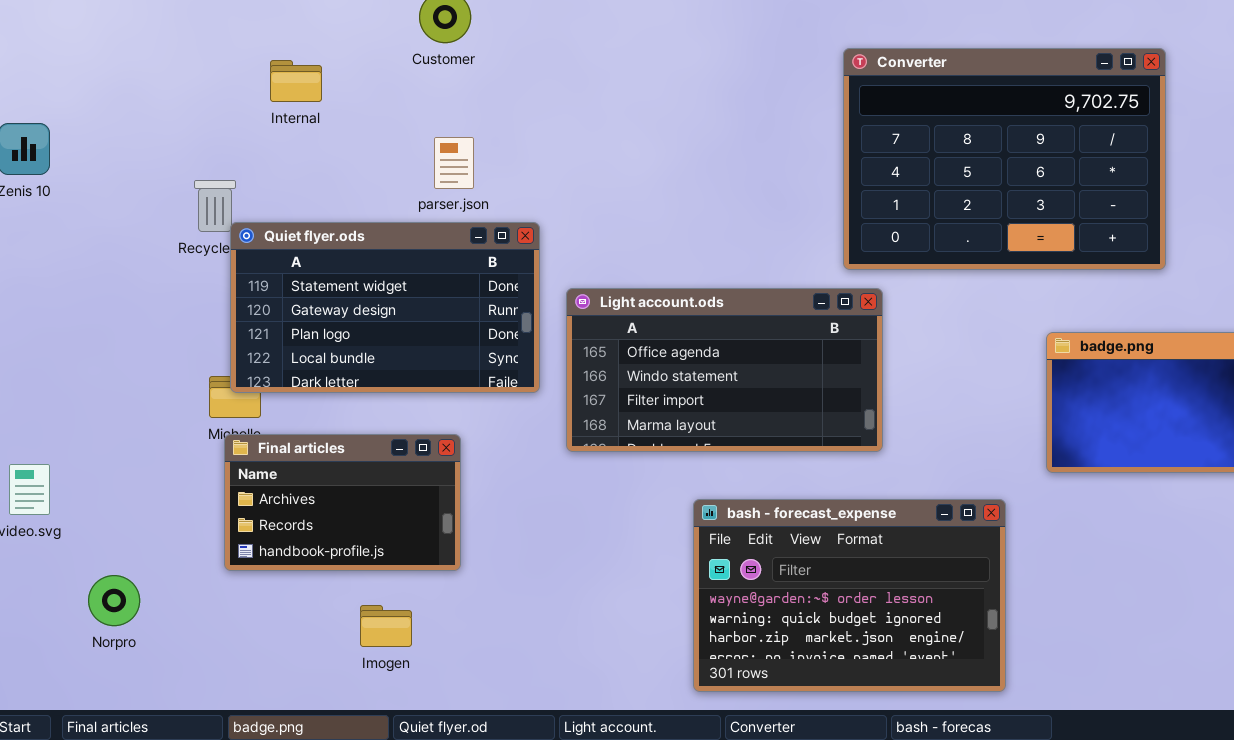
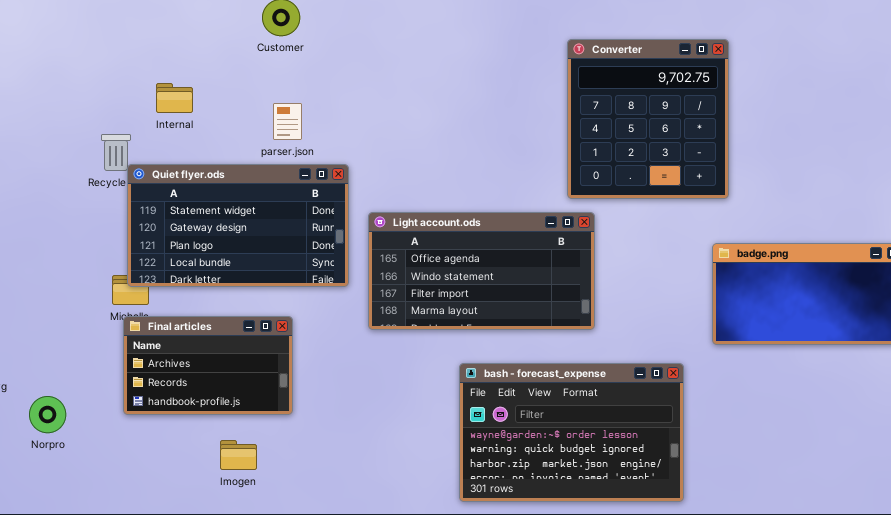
Converter: [843,48,1166,270] -> [567,39,729,199], resized
Internal: [270,60,322,102] -> [156,83,193,113], moved
Norpro: [88,575,140,626] -> [29,396,66,433], moved

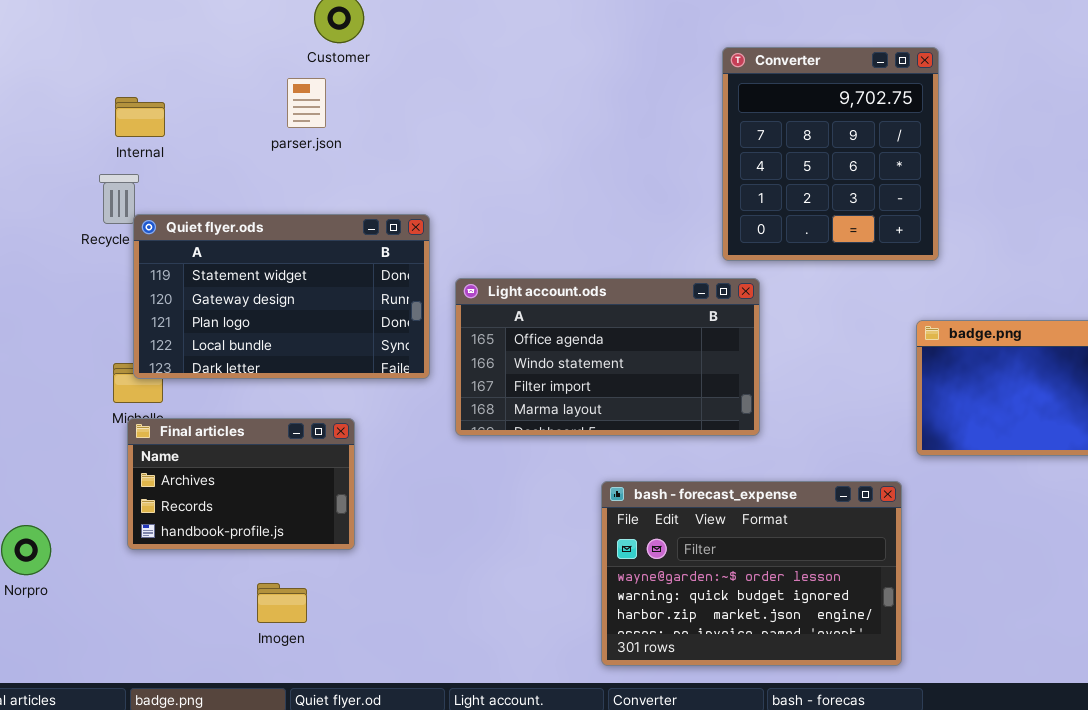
Internal: [156,83,193,113] -> [115,97,165,137], moved
parser.json: [273,103,302,140] -> [287,78,326,128], moved
bash - forecast_expense: [459,363,684,502] -> [601,481,902,666], moved

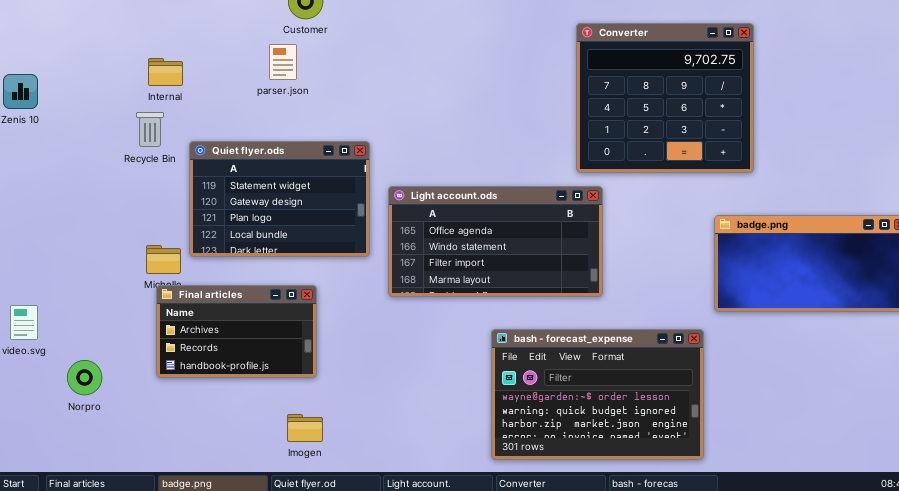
Converter: [722,47,939,261] -> [576,23,754,173], resized
Quiet flyer.ods: [133,214,430,379] -> [189,141,370,257], resized
Imogen: [257,583,307,623] -> [287,414,323,442], moved

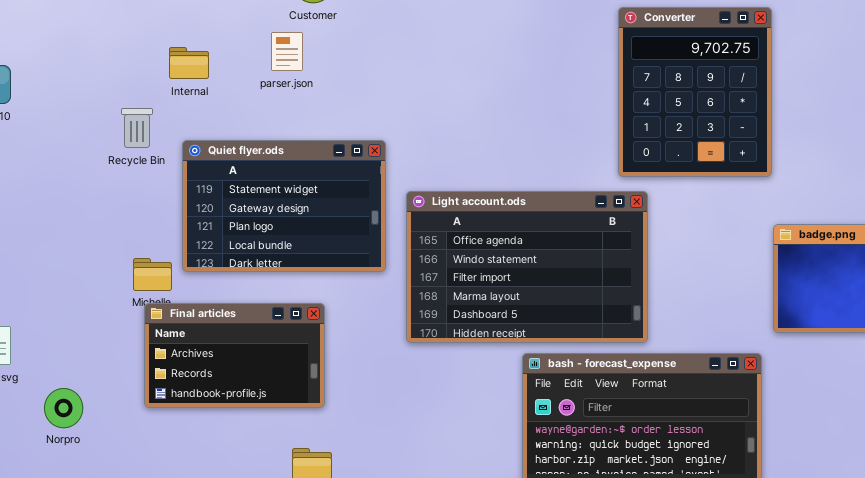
Converter: [576,23,754,173] -> [618,7,772,177], resized
Internal: [148,58,183,86] -> [169,47,209,79], moved
Light account.ods: [388,186,603,297] -> [406,191,648,343], resized

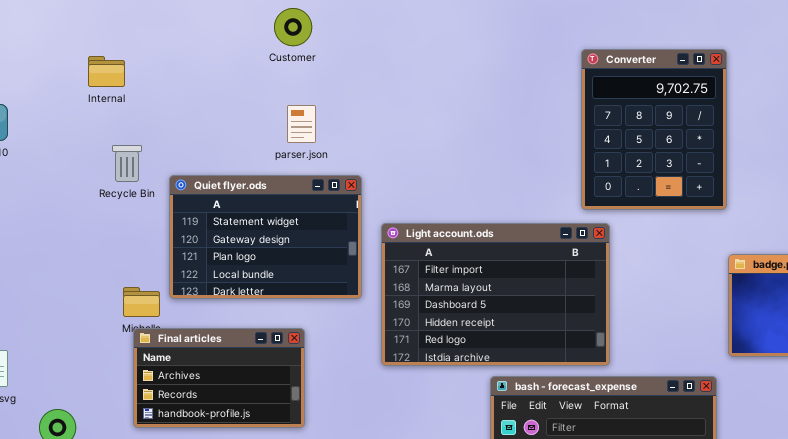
parser.json: [271,32,303,71] -> [287,105,316,143], moved
Internal: [169,47,209,79] -> [88,56,125,87], moved
Light account.ods: [406,191,648,343] -> [381,223,610,366], scrolled down 2 rows

